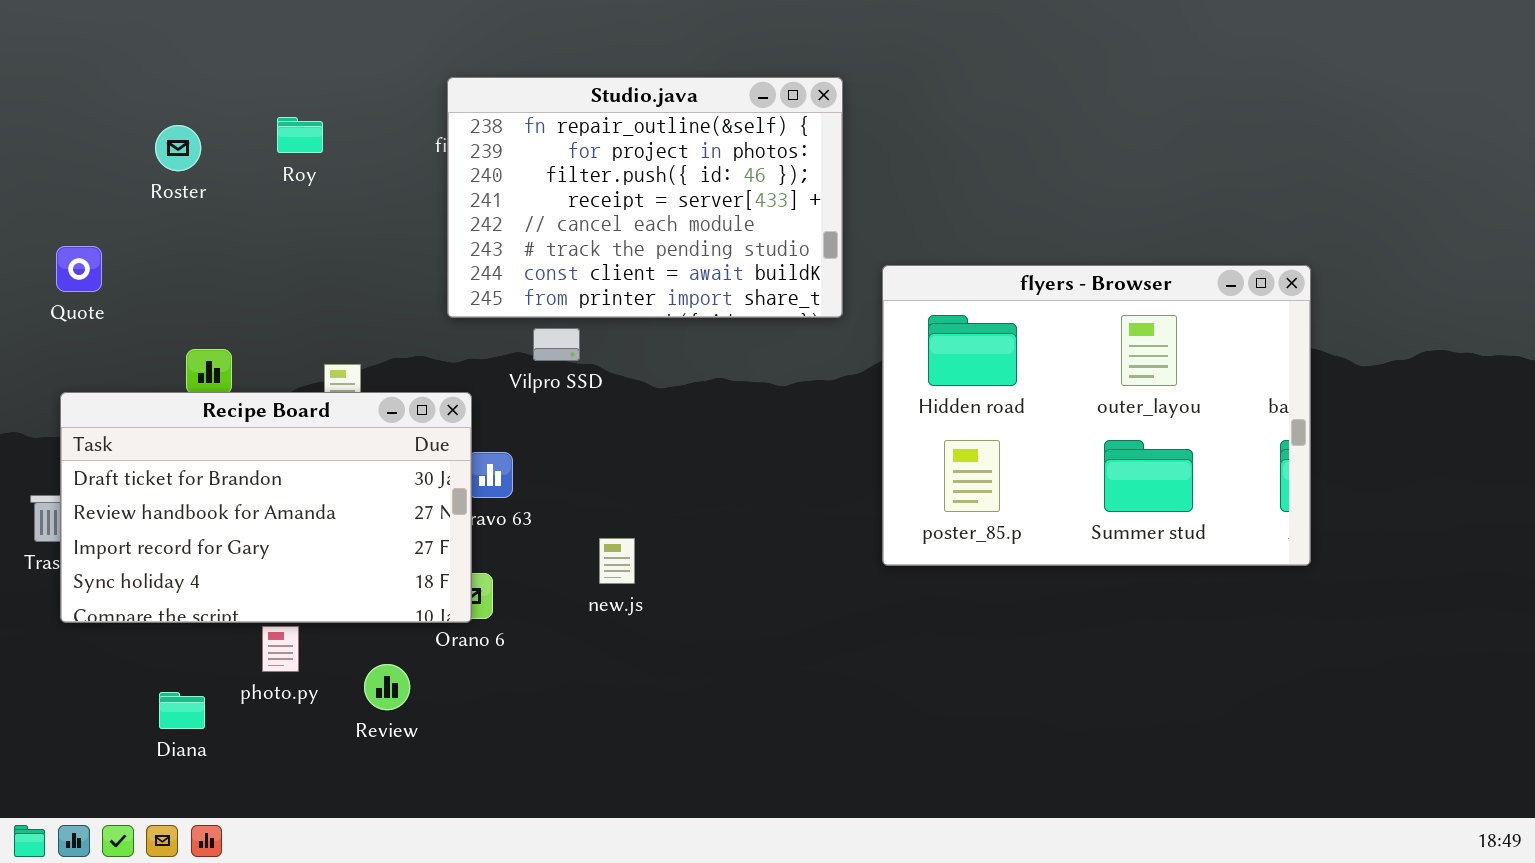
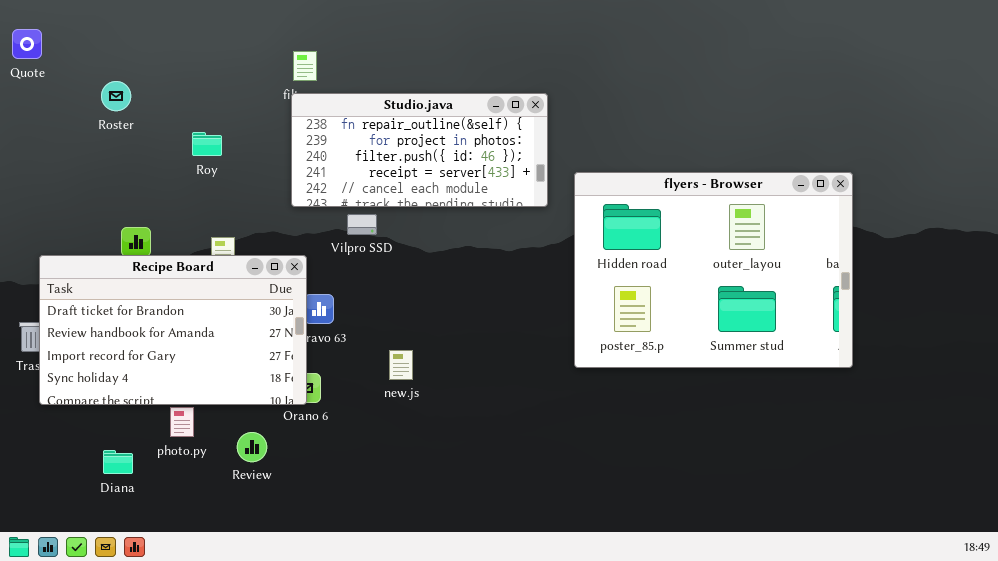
Studio.java: [447,77,843,318] -> [291,93,548,207], resized
Roy: [277,117,323,153] -> [192,132,222,156], moved
Quote: [56,246,102,292] -> [12,29,42,59], moved

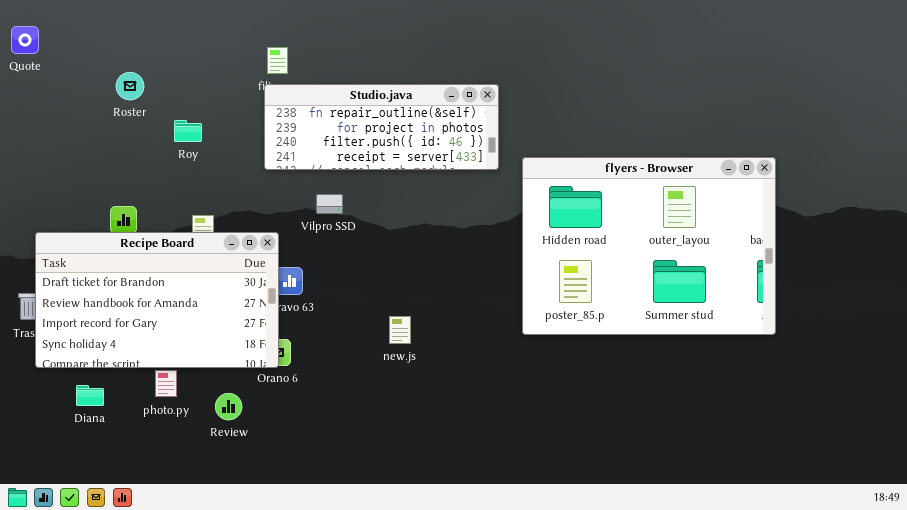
Roster: [101,81,131,111] -> [116,72,144,100], moved
Studio.java: [291,93,548,207] -> [264,84,499,170], resized
new.js: [389,350,413,380] -> [389,316,411,344], moved
Diana: [103,450,133,474] -> [76,385,104,406], moved

